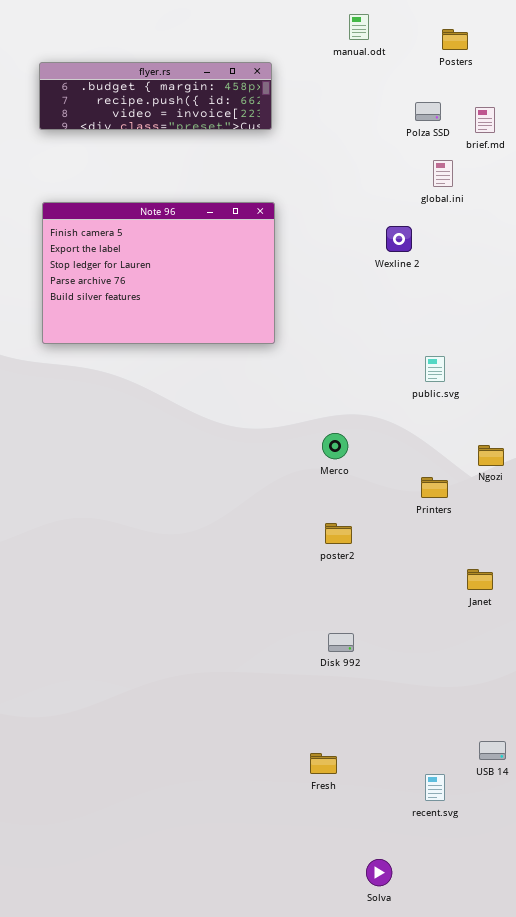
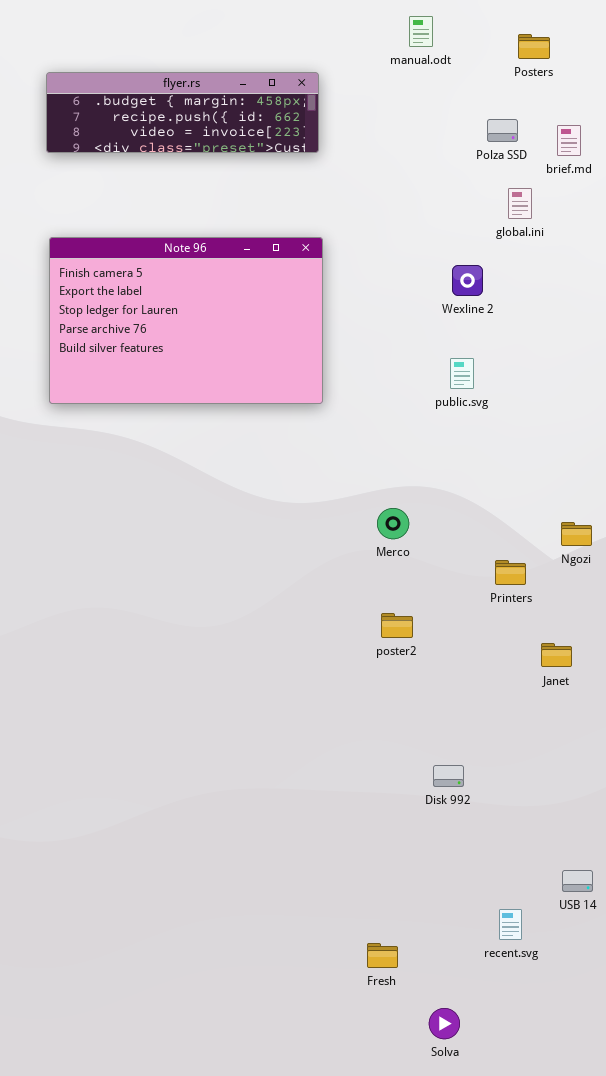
public.svg: [425,356,445,382] -> [450,358,474,389], moved
Janet: [467,569,493,590] -> [541,643,572,667], moved
Disk 992: [328,633,354,652] -> [433,765,464,787], moved
Fresh: [310,753,337,774] -> [367,943,398,968], moved

